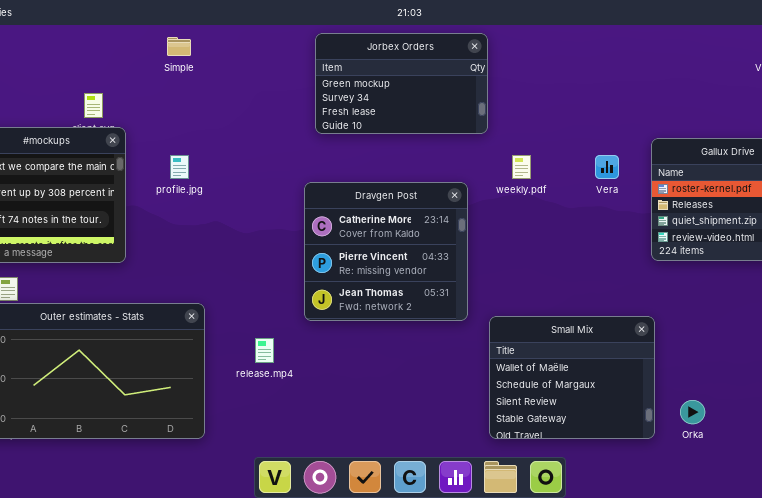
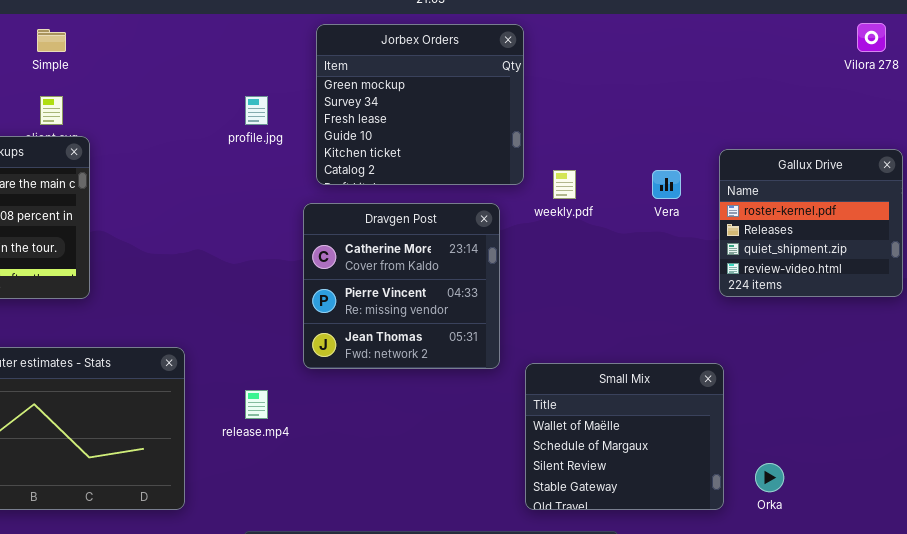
Jorbex Orders: [315,33,488,134] -> [316,24,524,185], resized
Simple: [167,37,191,56] -> [37,29,66,52], moved
profile.jpg: [170,155,189,179] -> [245,96,268,125], moved

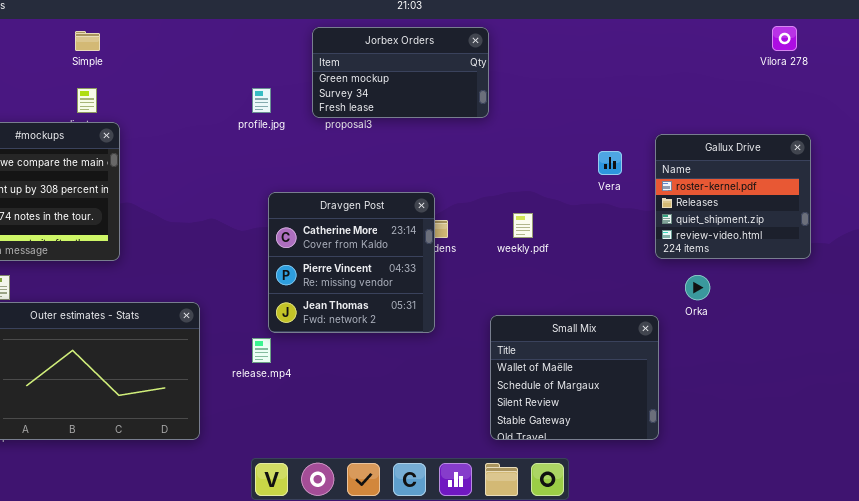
Jorbex Orders: [316,24,524,185] -> [312,27,489,118], resized
weekly.pdf: [553,170,576,199] -> [513,213,533,238], moved
Dravgen Post: [303,203,500,369] -> [268,192,435,333], moved
Orka: [755,463,784,492] -> [685,275,710,300], moved

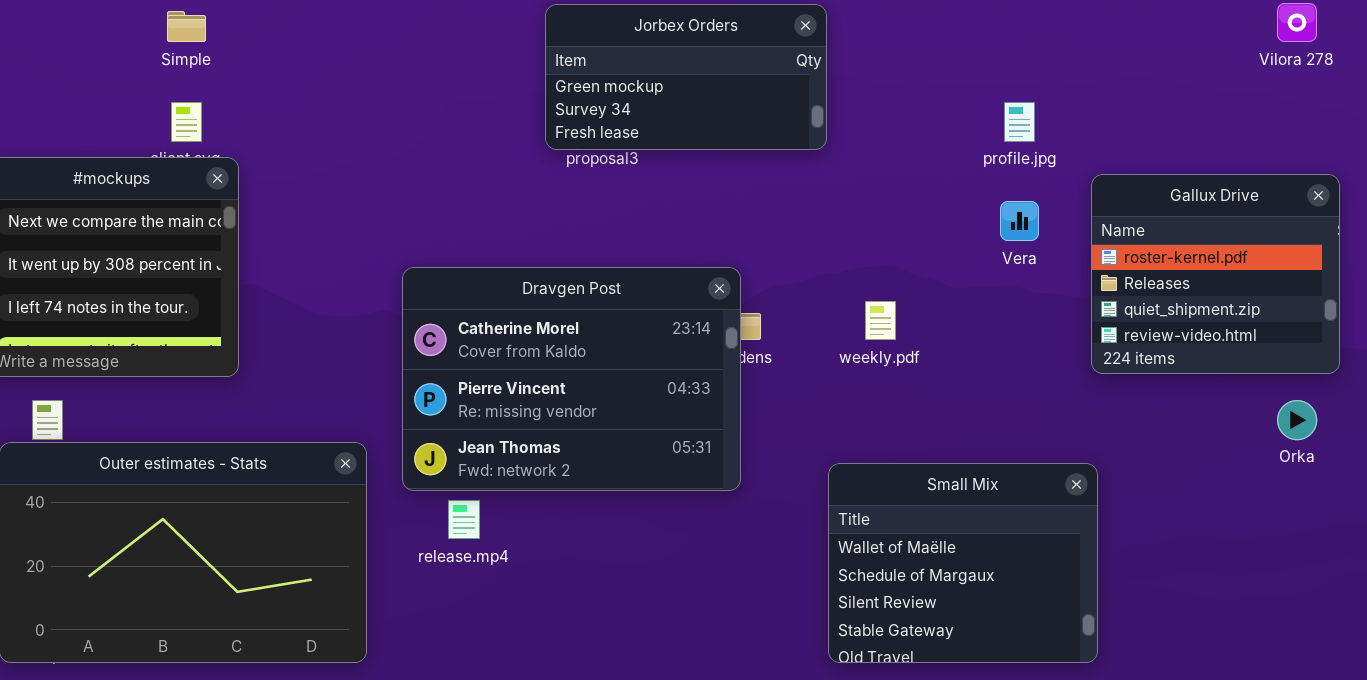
profile.jpg: [252,88,271,113] -> [1004,102,1035,142], moved
Dravgen Post: [268,192,435,333] -> [402,267,741,491], resized
Orka: [685,275,710,300] -> [1277,400,1317,440], moved

